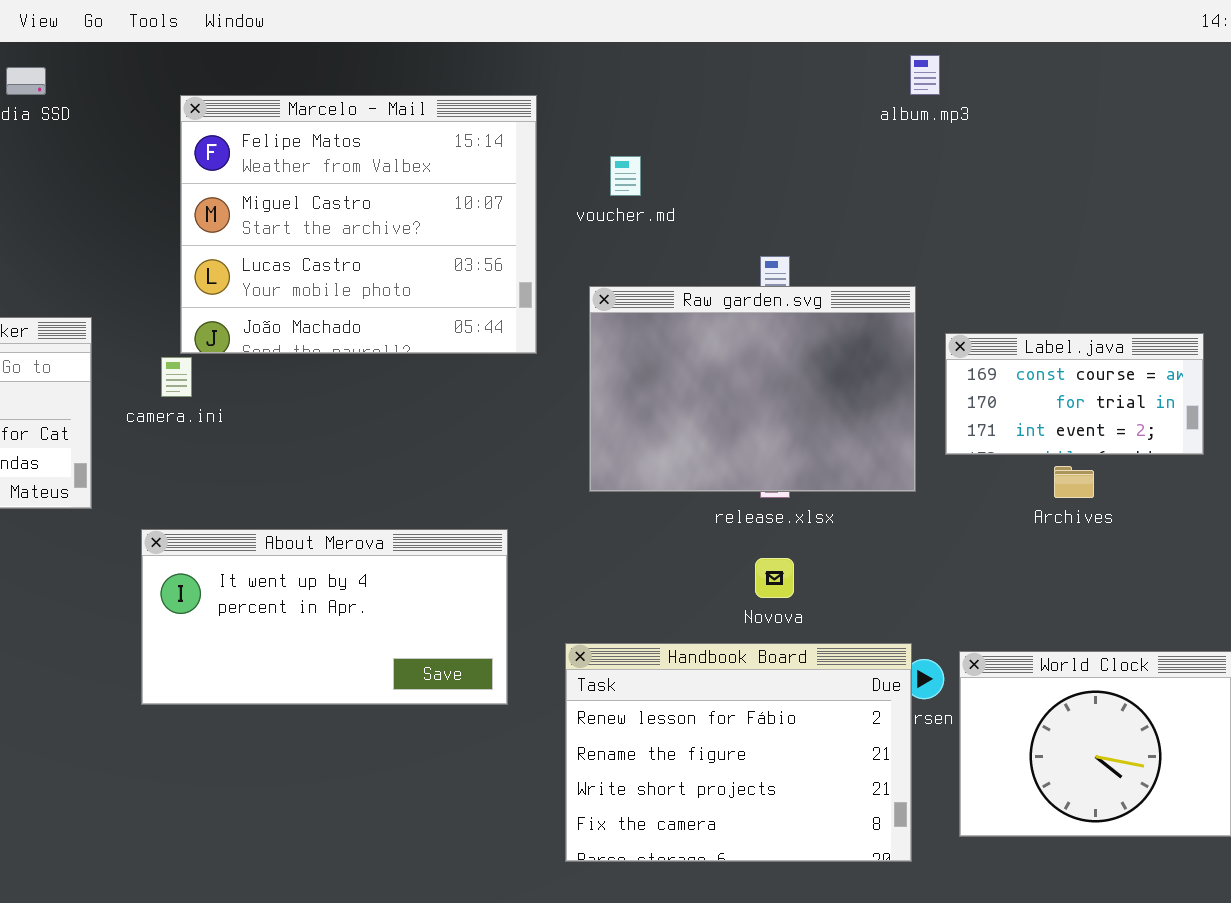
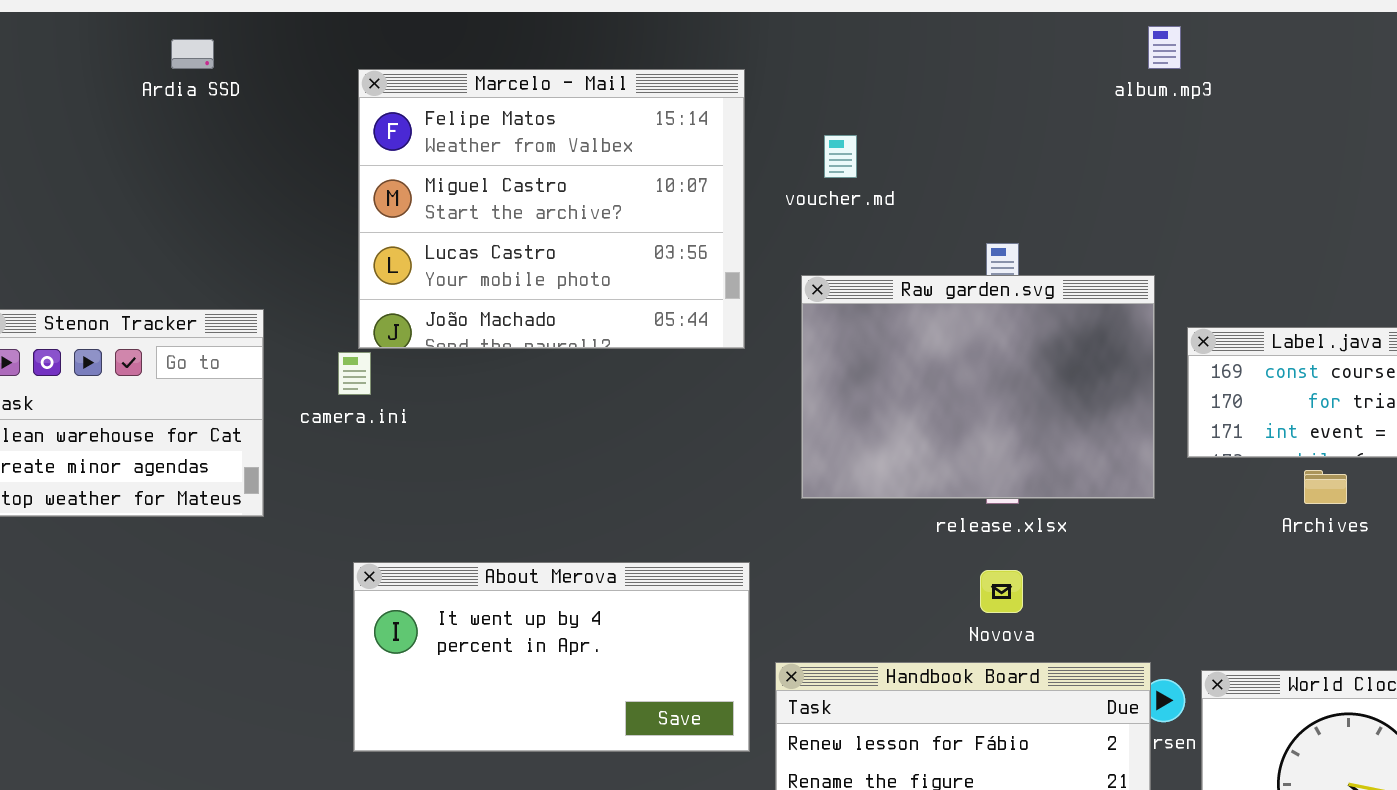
About Merova: [141,529,508,705] -> [353,562,750,752], moved

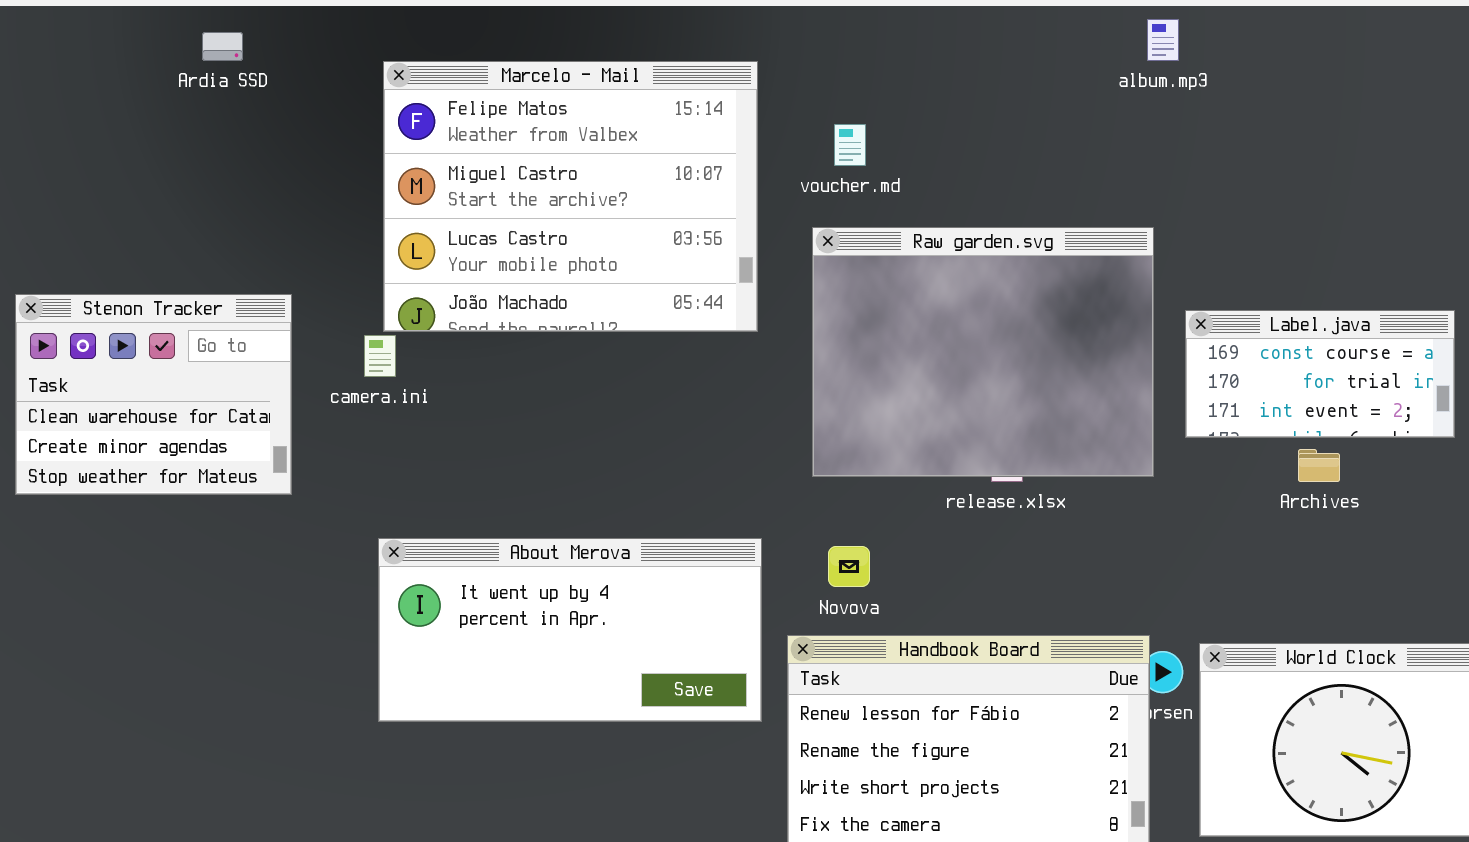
Raw garden.svg: [801,275,1155,499] -> [812,227,1154,477], resized
Novova: [980,570,1023,613] -> [828,546,870,587], moved

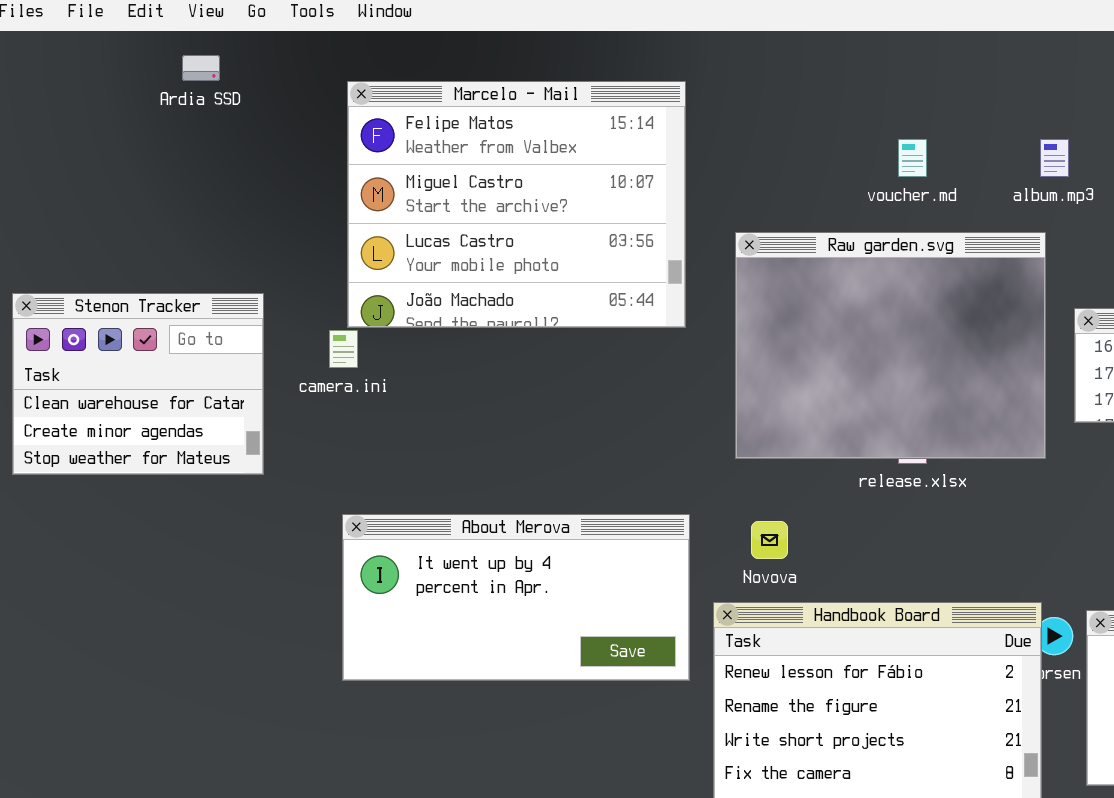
album.mp3: [1147,19,1179,61] -> [1040,139,1069,177], moved
voucher.md: [834,124,866,166] -> [898,139,927,177], moved

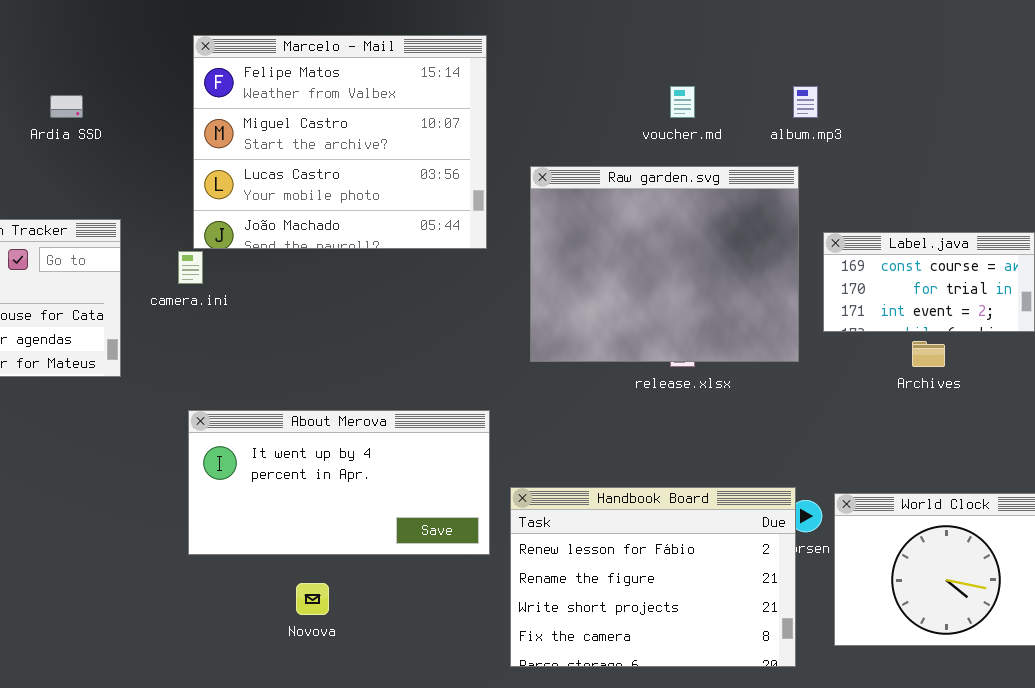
Ardia SSD: [182,55,220,81] -> [50,95,83,118], moved
Novova: [751,521,788,559] -> [296,583,329,615], moved

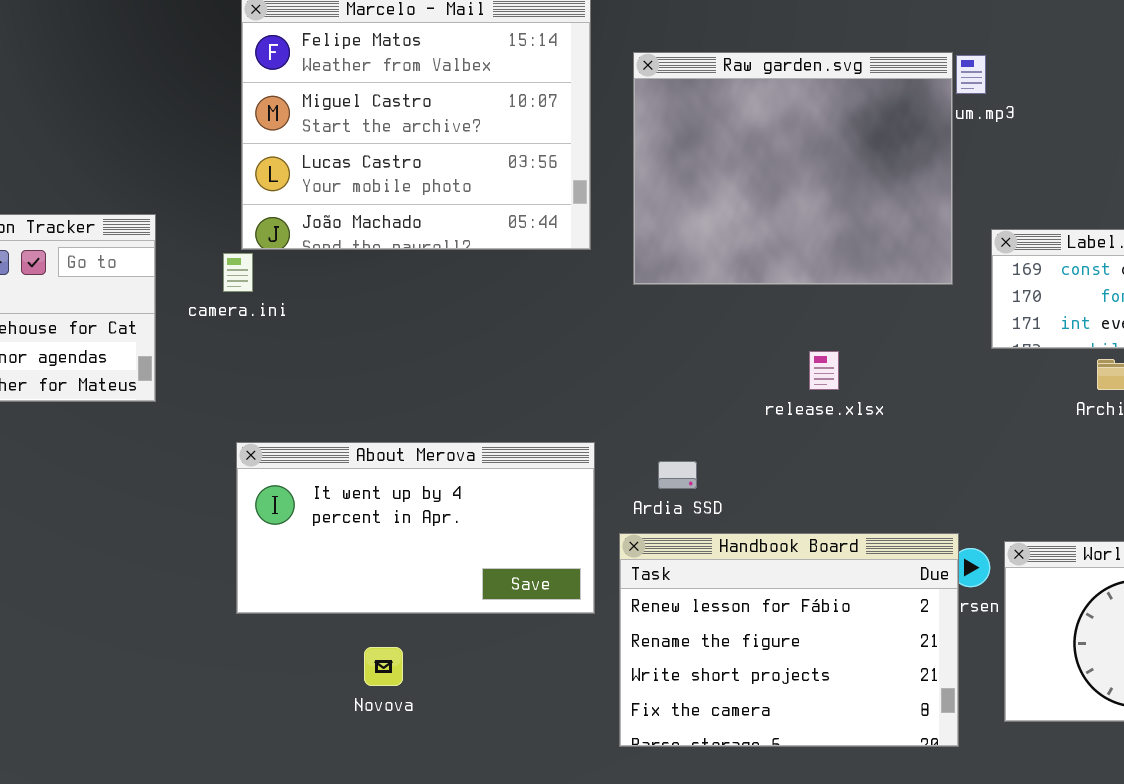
Ardia SSD: [50,95,83,118] -> [658,461,697,489], moved
Raw garden.svg: [530,166,799,362] -> [633,52,953,285], moved

